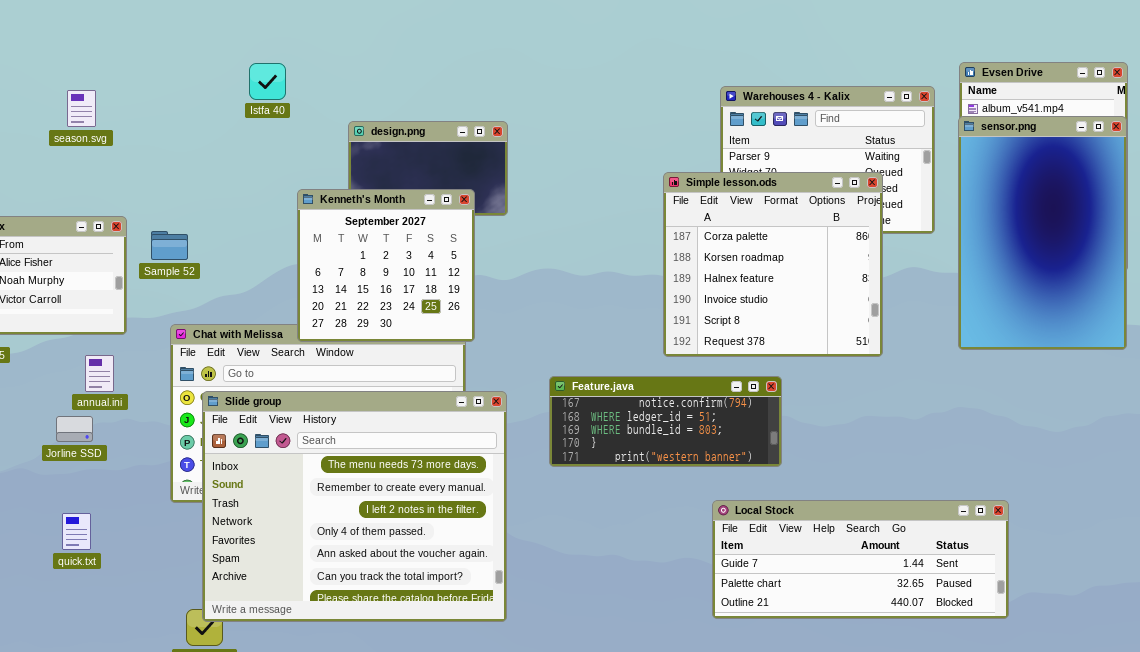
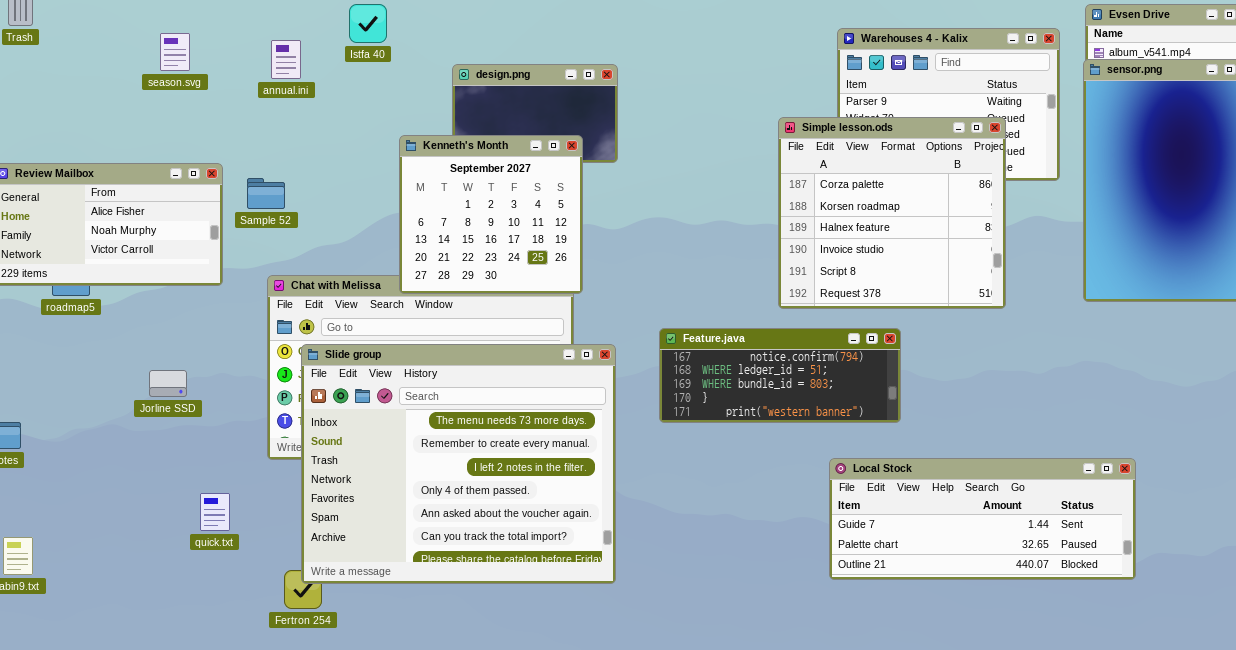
annual.ini: [85,355,114,392] -> [271,40,301,79], moved
quick.txt: [62,513,91,550] -> [200,493,230,531], moved

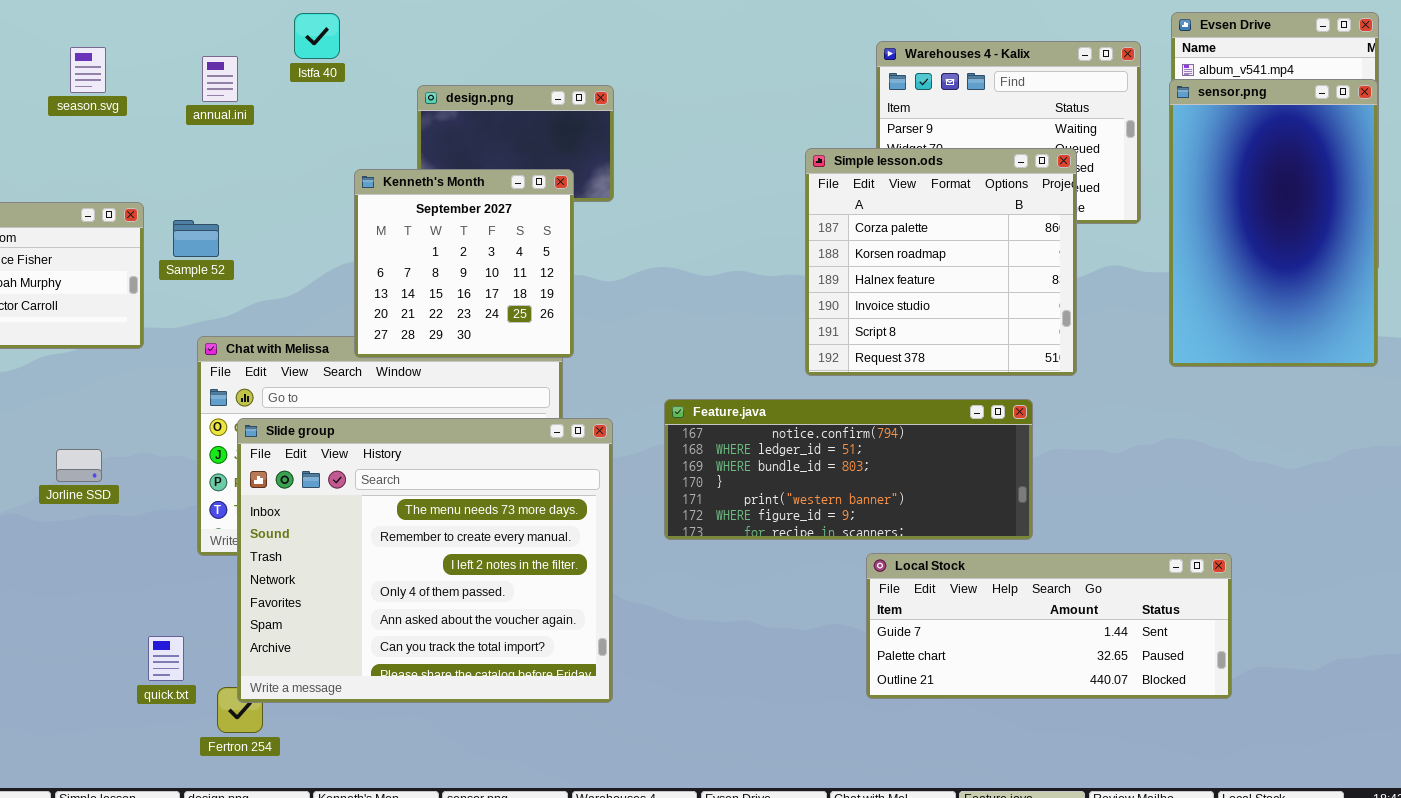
Feature.java: [659,328,901,423] -> [664,399,1033,540], resized
quick.txt: [200,493,230,531] -> [148,636,184,681], moved

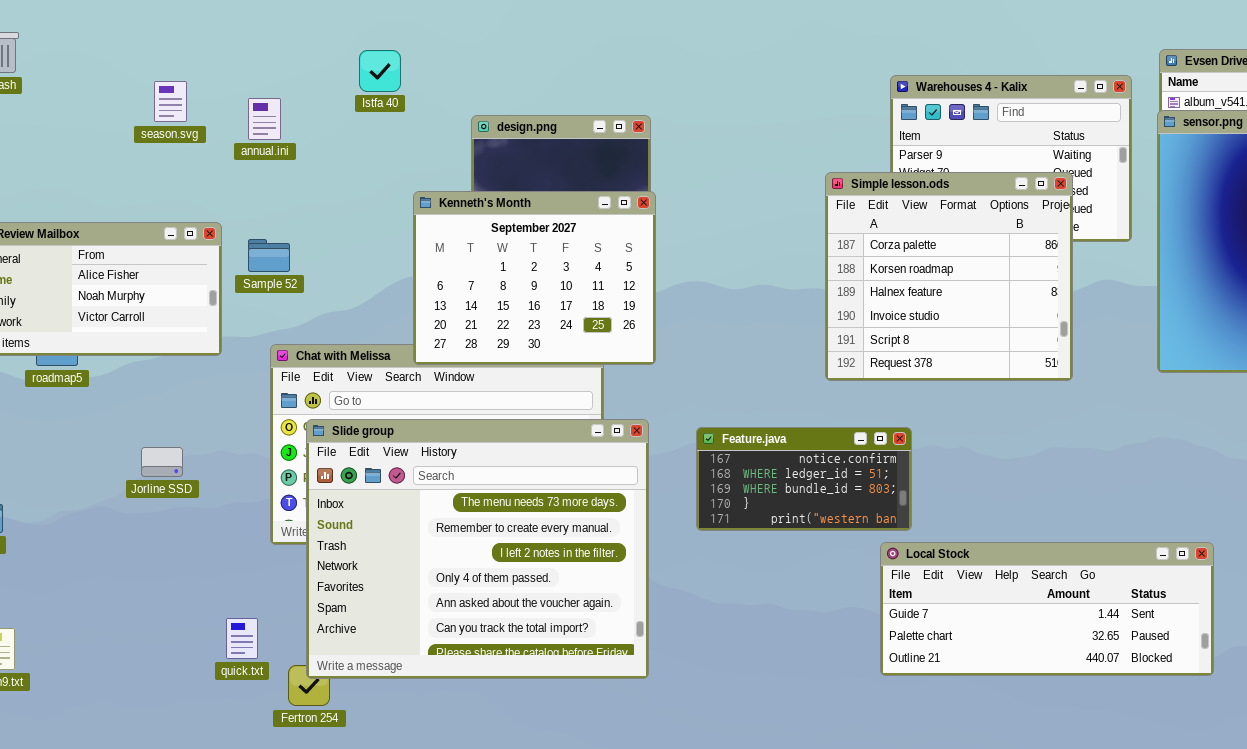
annual.ini: [202,56,238,102] -> [248,98,281,140], moved
Kenneth's Month: [354,169,574,358] -> [413,191,656,365], resized
Feature.java: [664,399,1033,540] -> [696,427,912,531], resized

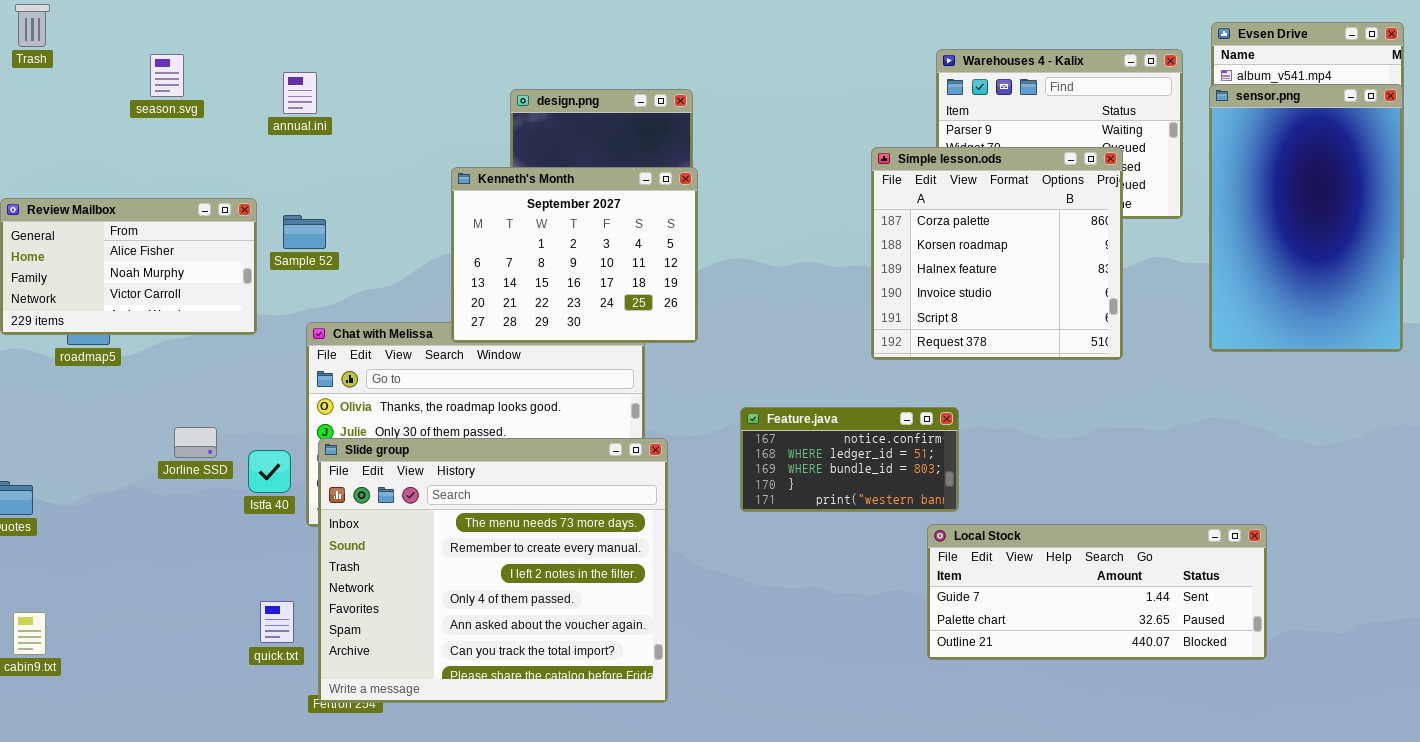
Istfa 40: [359,50,401,92] -> [248,450,291,493], moved
season.svg: [154,81,187,122] -> [150,54,184,97], moved
Slide group: [306,419,649,679] -> [318,438,668,703], moved

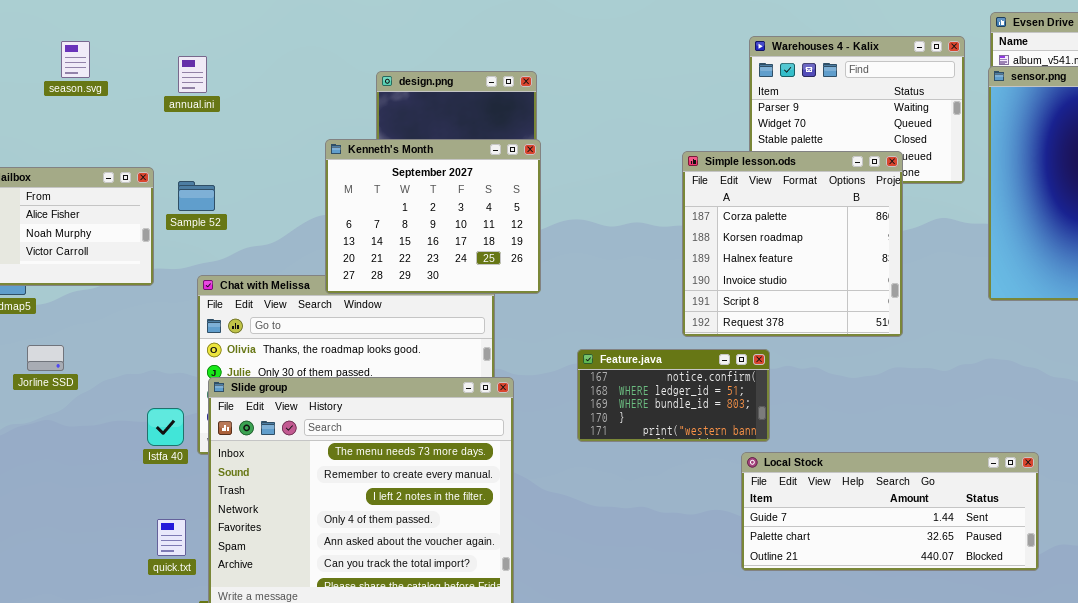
Simple lesson.ods: [871,147,1123,360] -> [682,151,903,337], moved
Jorline SSD: [174,427,217,458] -> [27,345,64,371], moved
Istfa 40: [248,450,291,493] -> [147,408,184,446], moved

